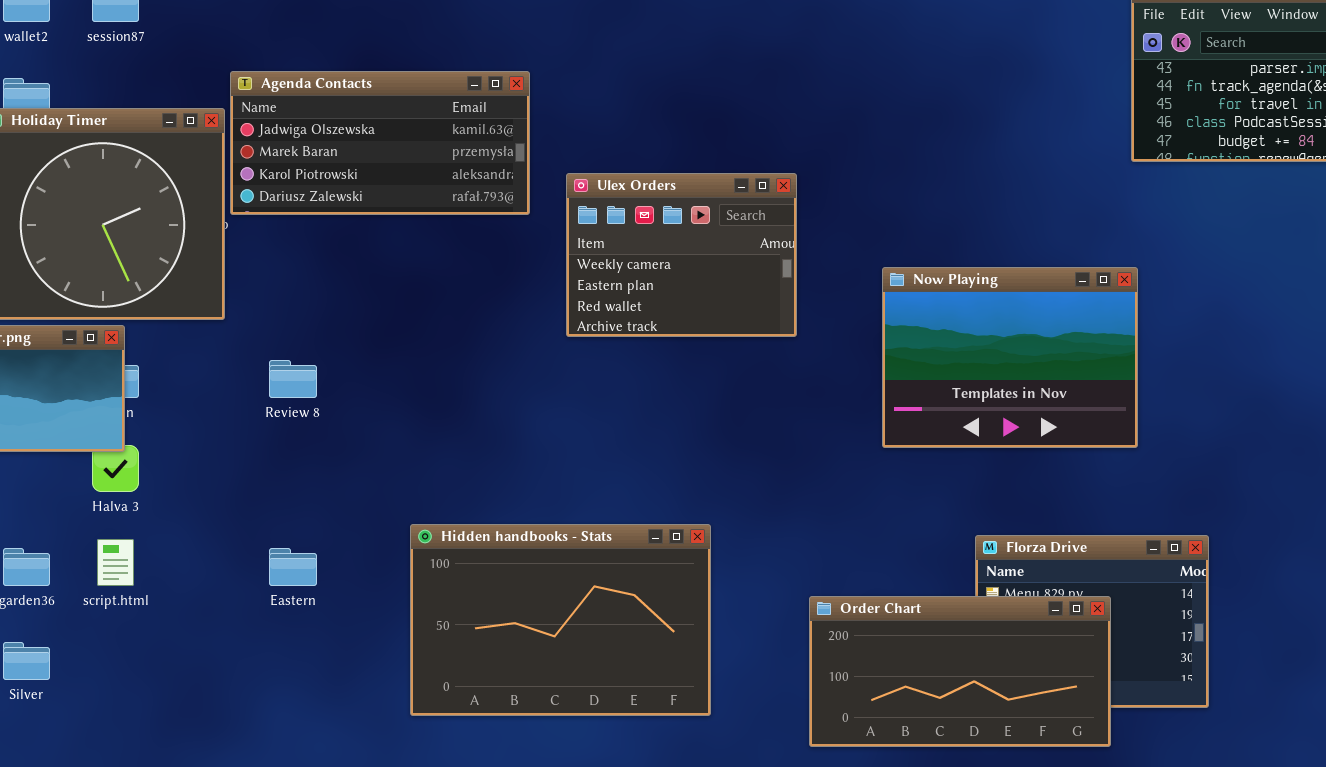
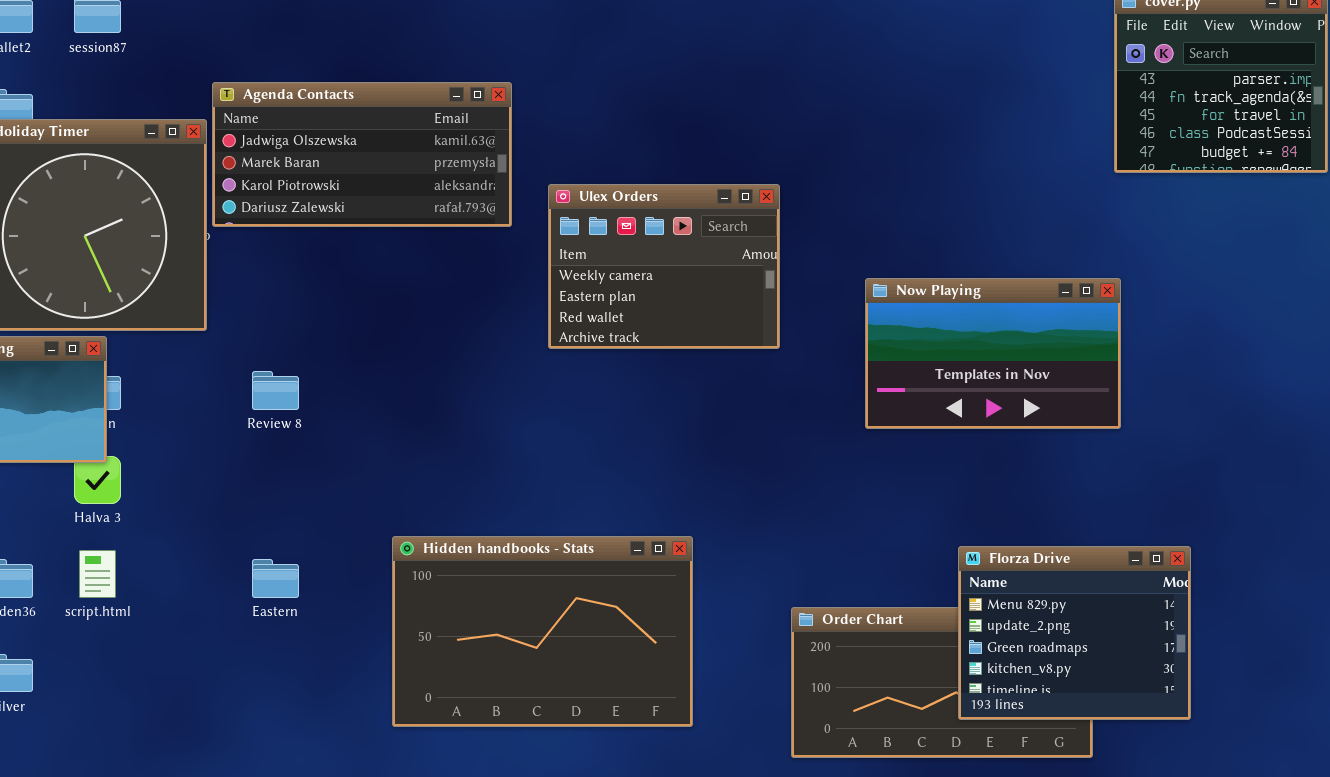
Now Playing: [882,267,1138,448] -> [865,278,1121,429], resized
Florza Drive: [975,535,1209,708] -> [958,546,1191,720], raised

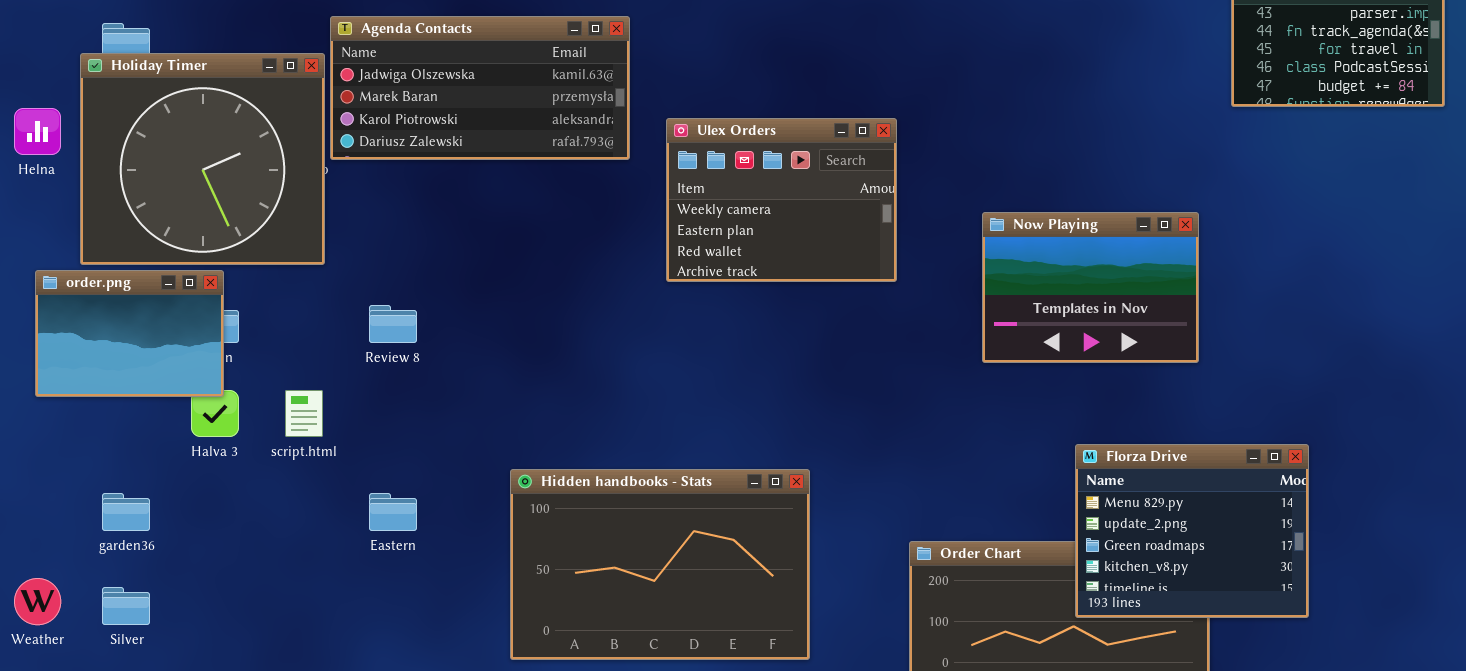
Now Playing: [865,278,1121,429] -> [982,212,1199,363], resized
Florza Drive: [958,546,1191,720] -> [1075,444,1309,618], moved
script.html: [79,550,116,598] -> [285,390,323,437], moved

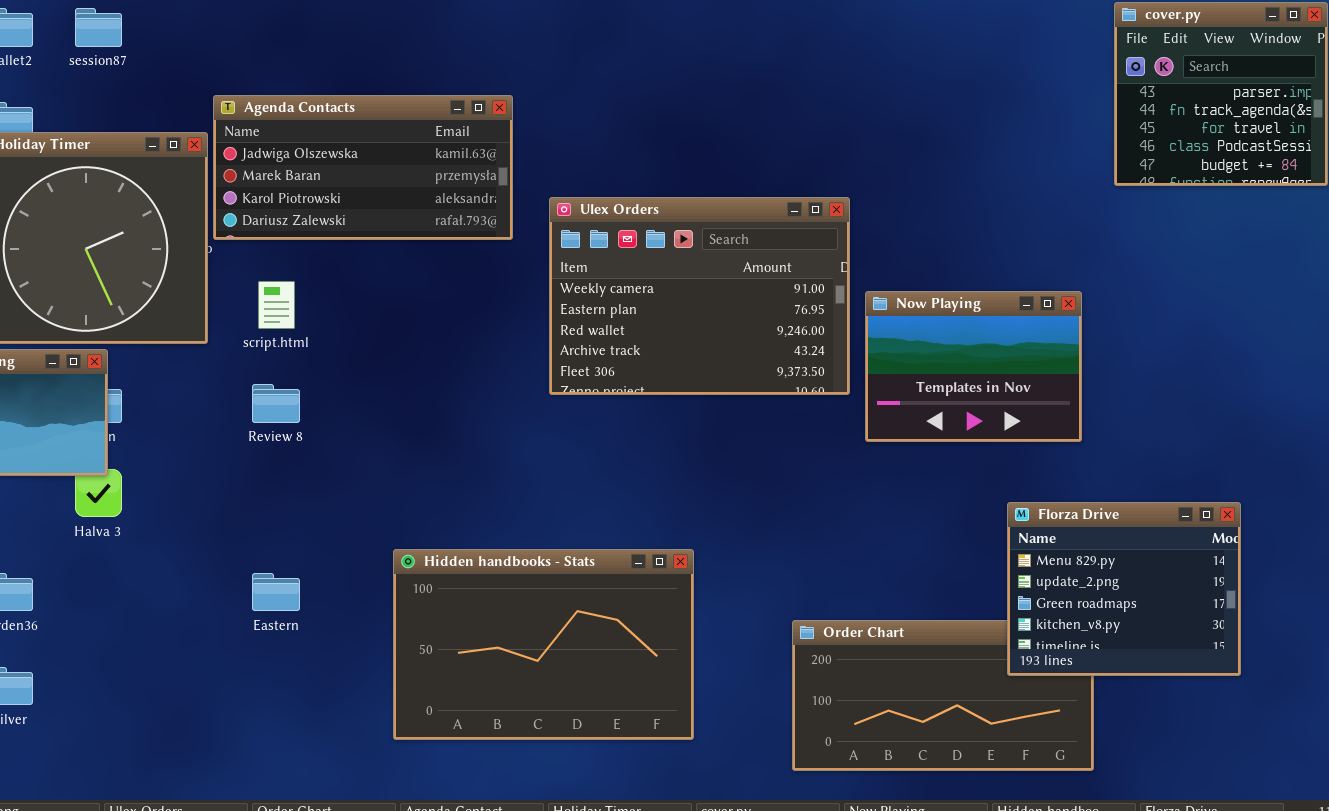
Ulex Orders: [666,118,897,282] -> [549,197,850,395], resized
script.html: [285,390,323,437] -> [258,281,295,329], moved
Florza Drive: [1075,444,1309,618] -> [1007,502,1241,676], moved

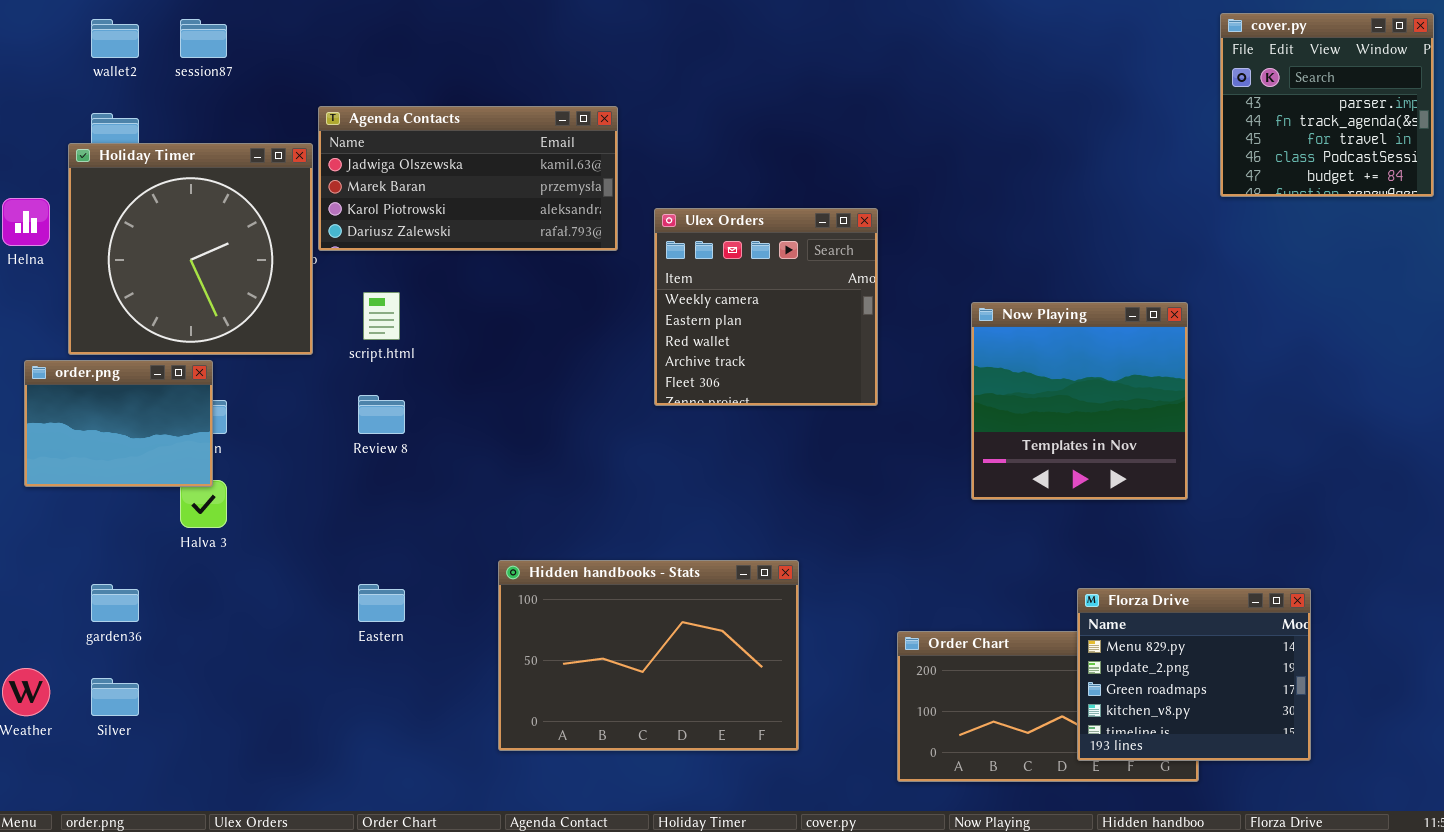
Ulex Orders: [549,197,850,395] -> [654,208,878,406], resized
Now Playing: [865,291,1082,442] -> [971,302,1188,500], resized
Florza Drive: [1007,502,1241,676] -> [1077,588,1311,761], moved

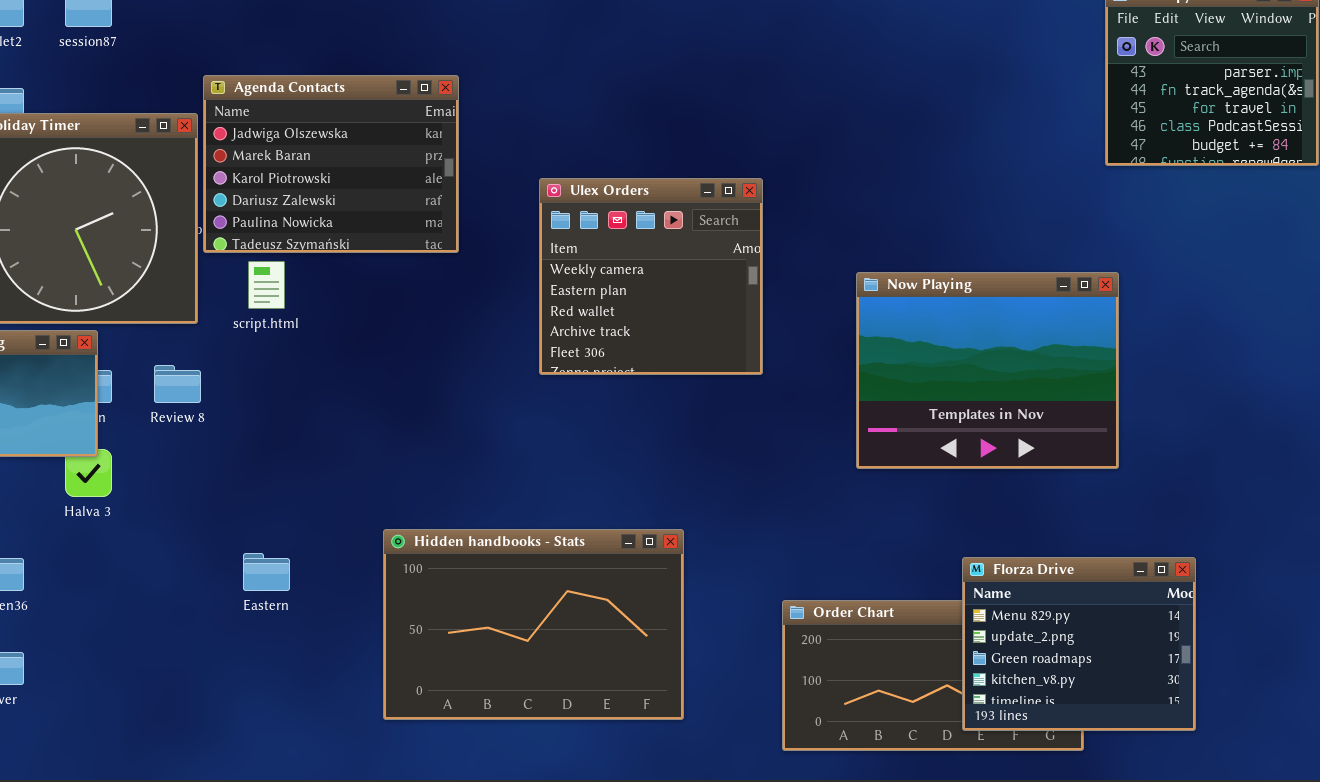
Agenda Contacts: [318,106,618,251] -> [203,75,459,253], resized
Now Playing: [971,302,1188,500] -> [856,272,1119,469], resized
Review 8: [358,395,405,434] -> [154,365,201,403], moved

